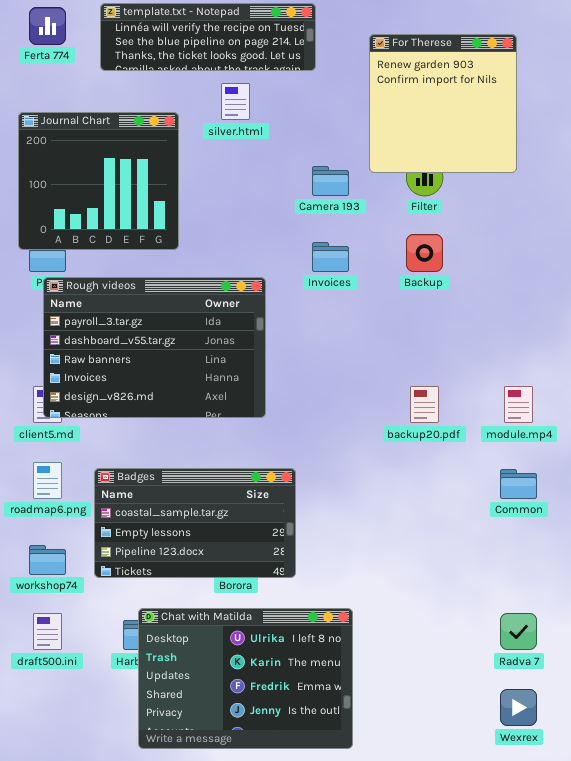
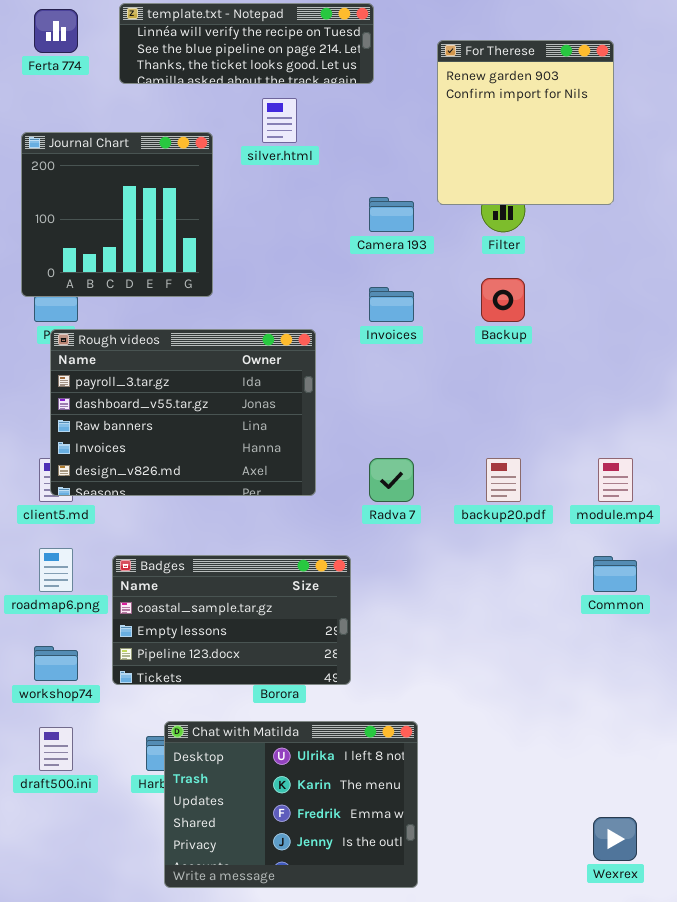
Radva 7: [500,613,537,650] -> [369,458,414,502], moved

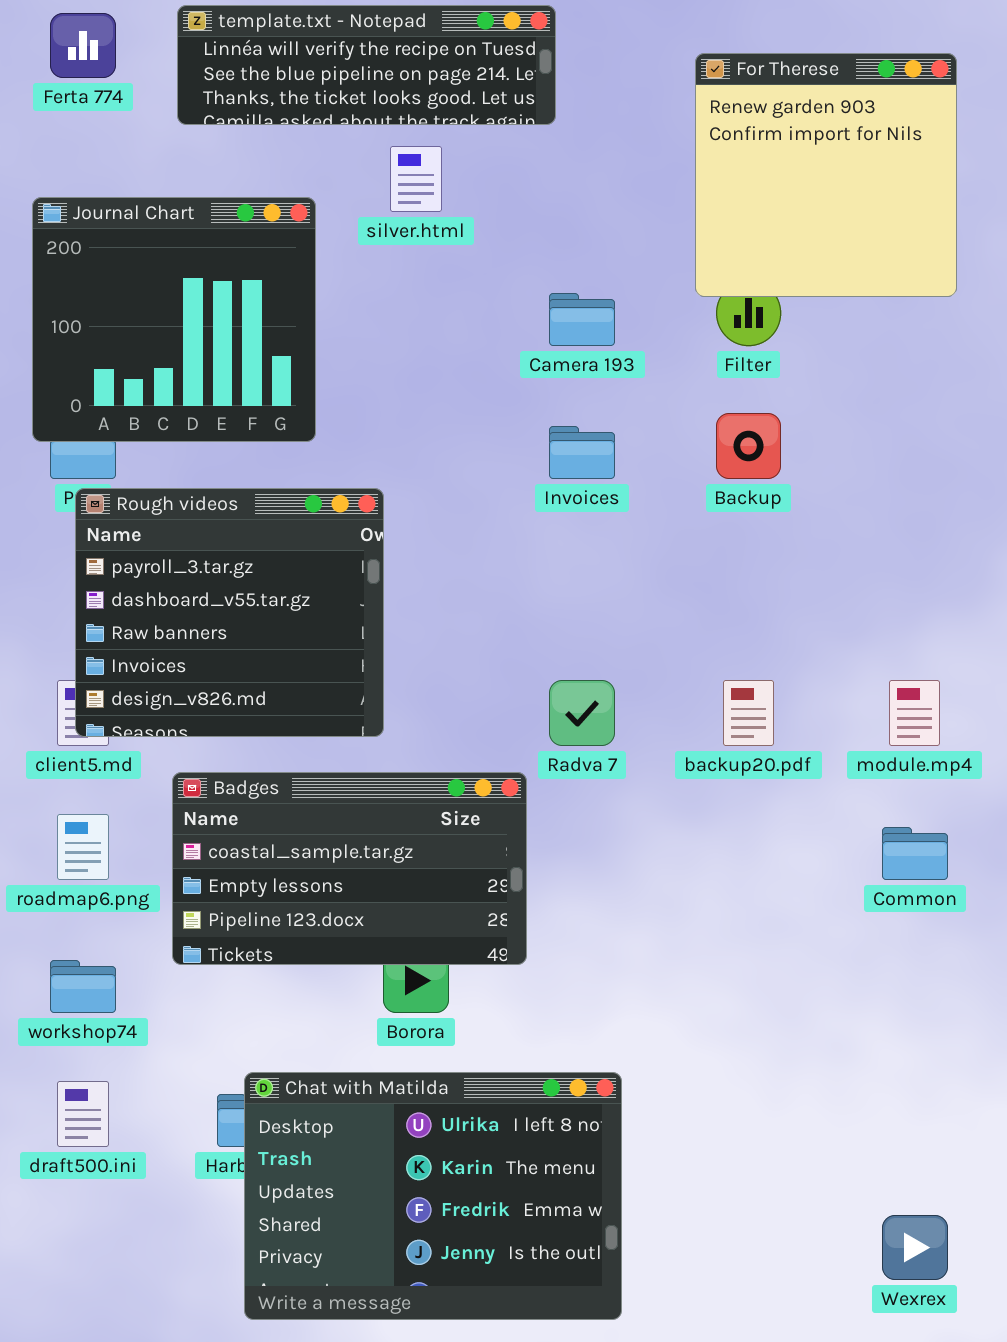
For Therese: [437,40,614,205] -> [695,53,957,297], moved
Rough videos: [50,329,316,496] -> [75,488,384,737], resized
Badges: [112,555,351,685] -> [172,772,527,965], moved

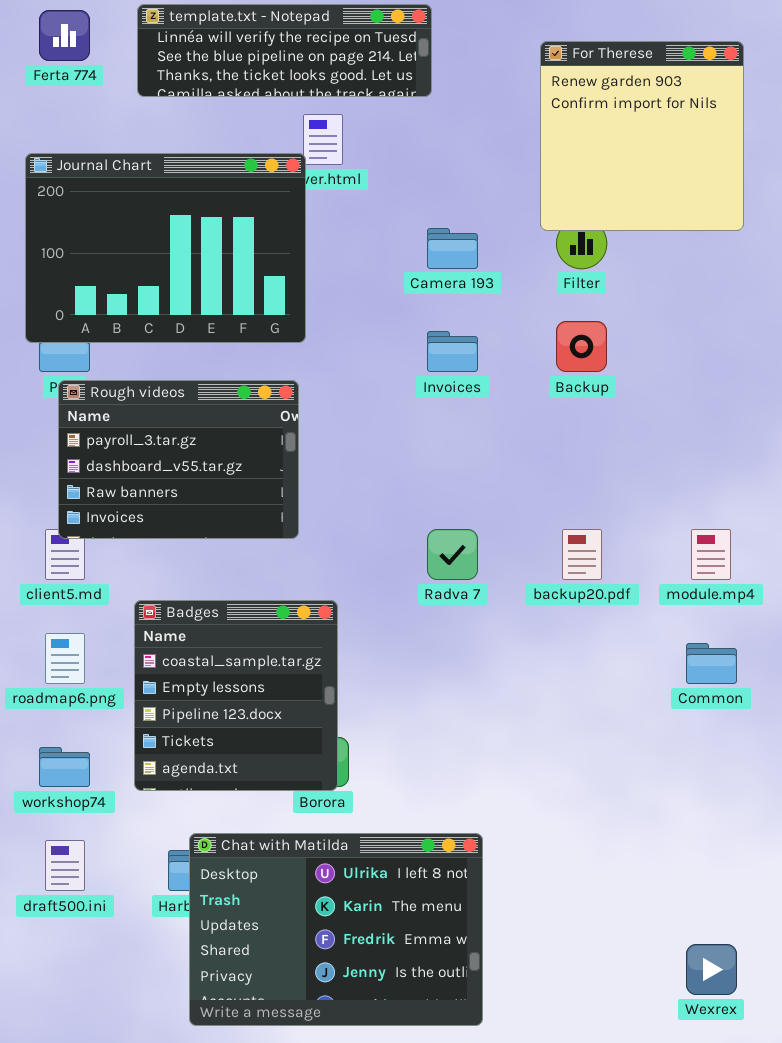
Journal Chart: [32,197,316,442] -> [25,153,306,343], resized
Rough videos: [75,488,384,737] -> [58,380,299,539], resized
Badges: [172,772,527,965] -> [134,600,338,791], resized

